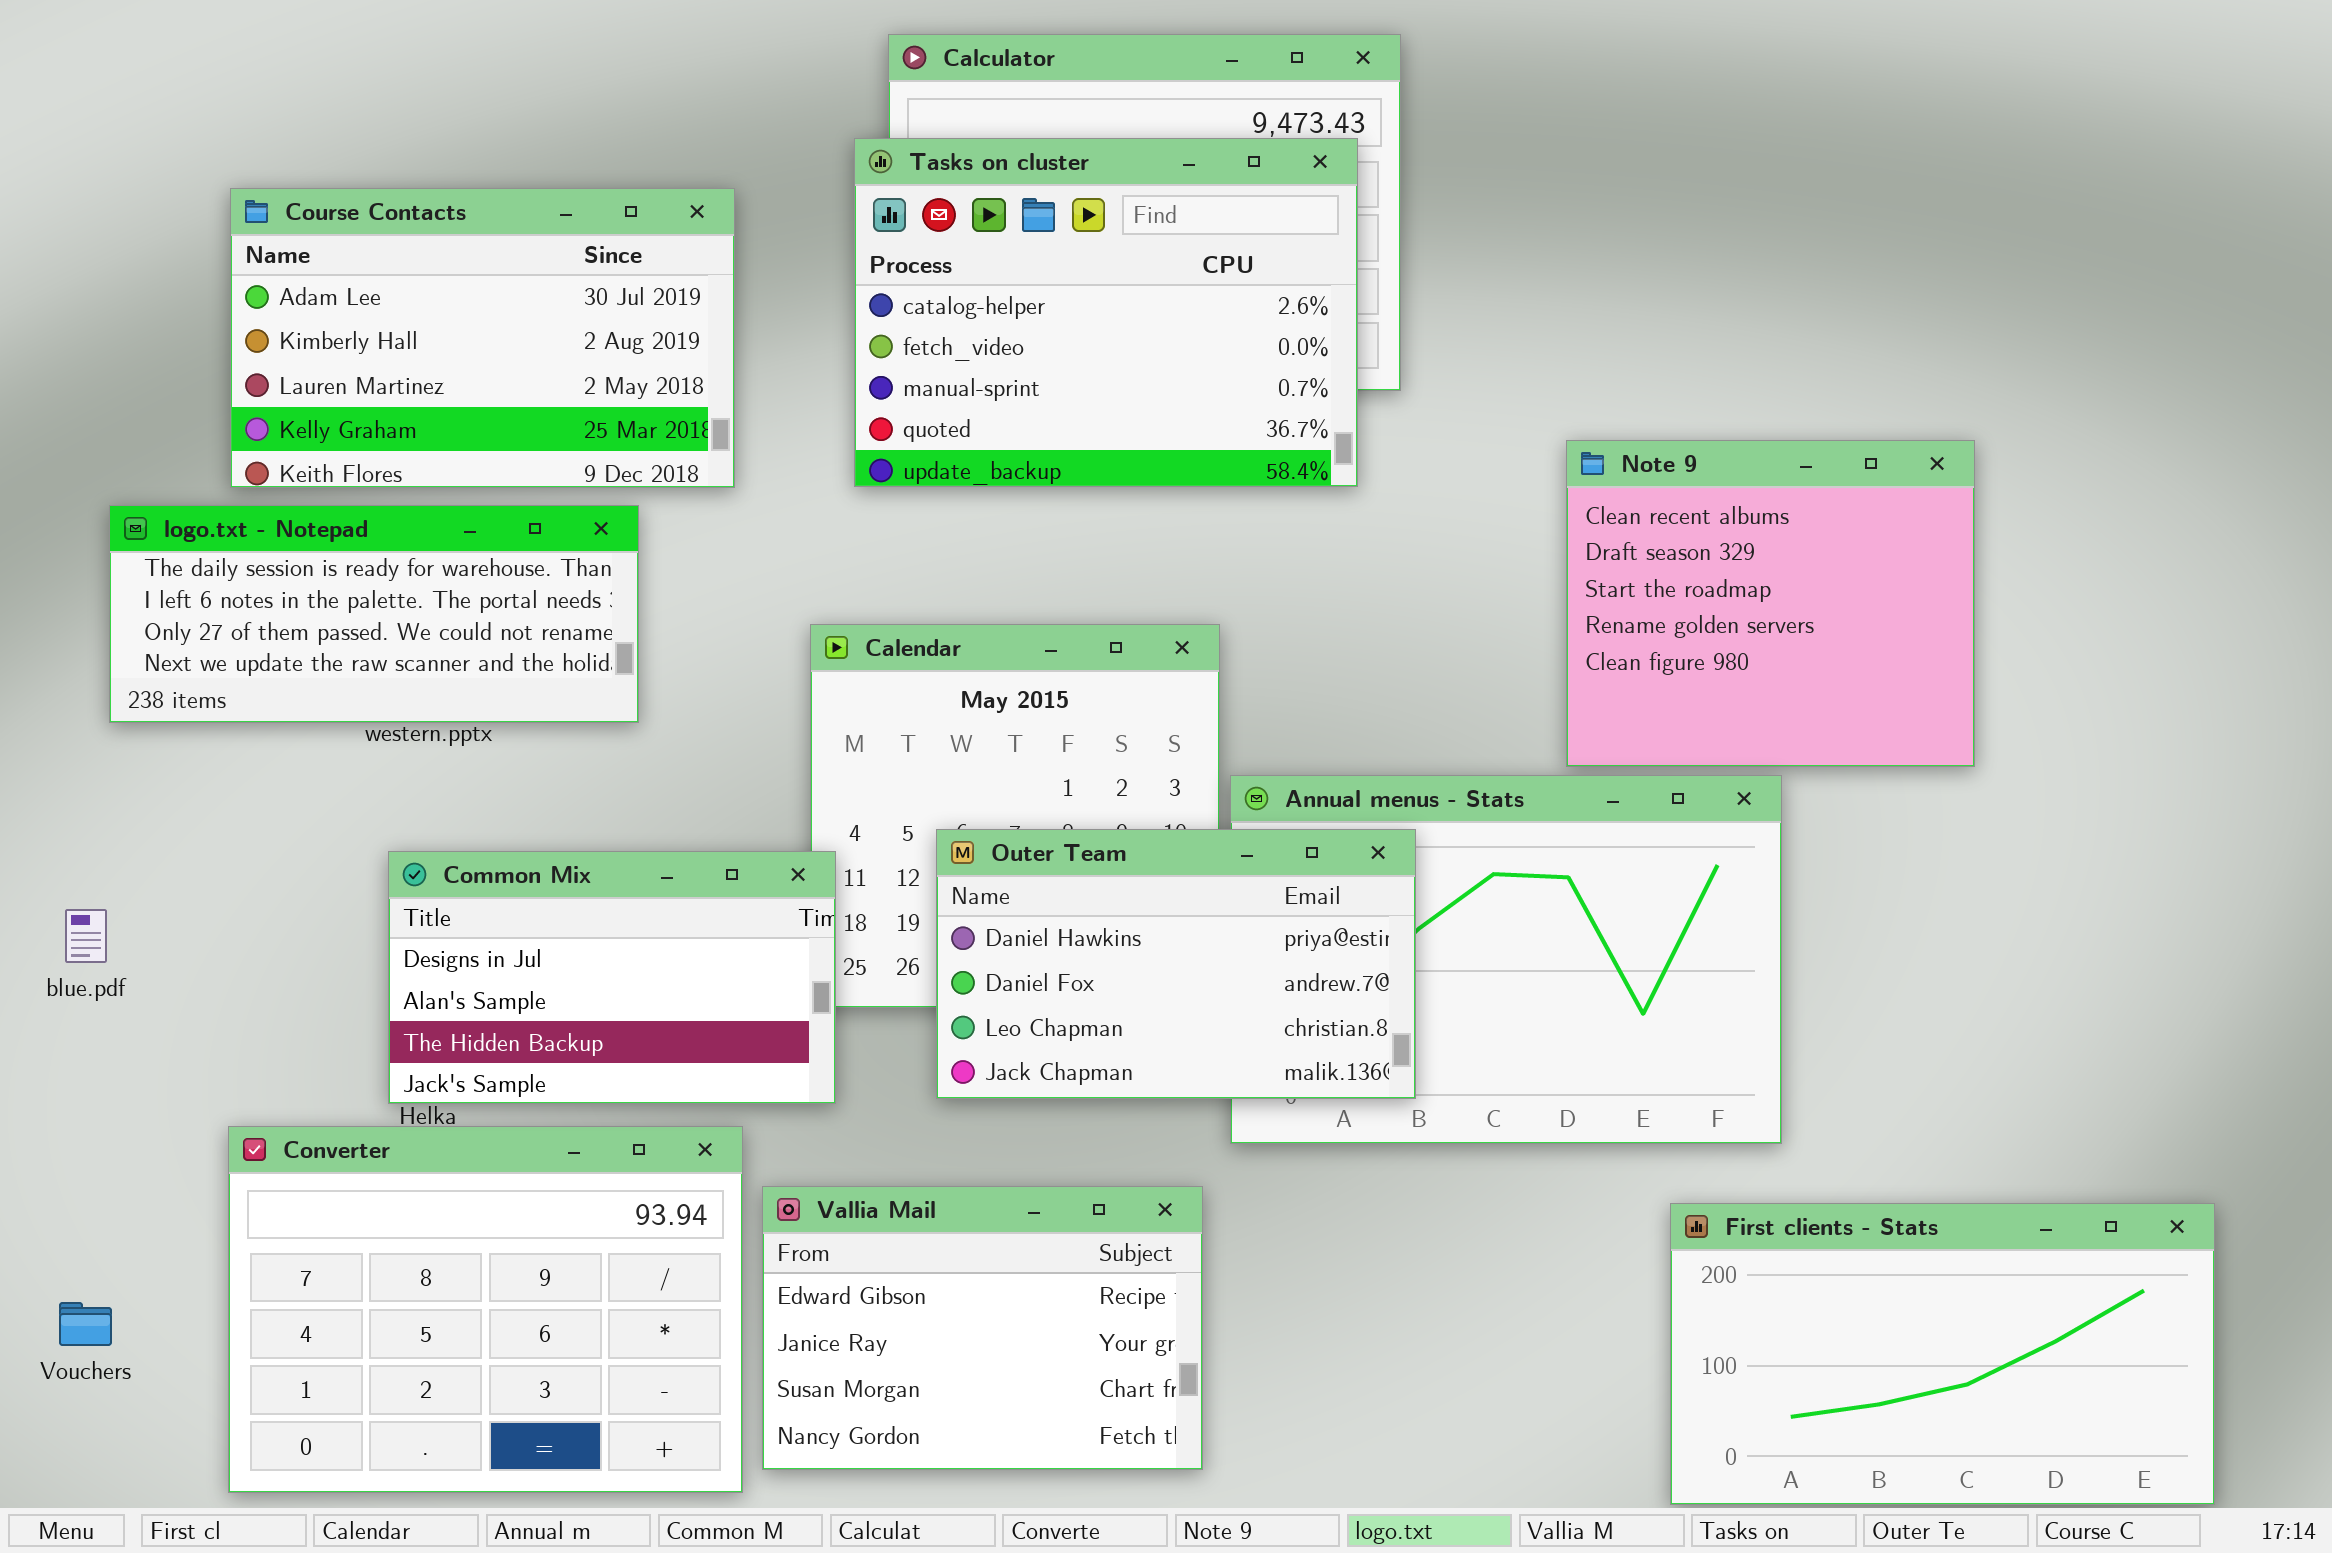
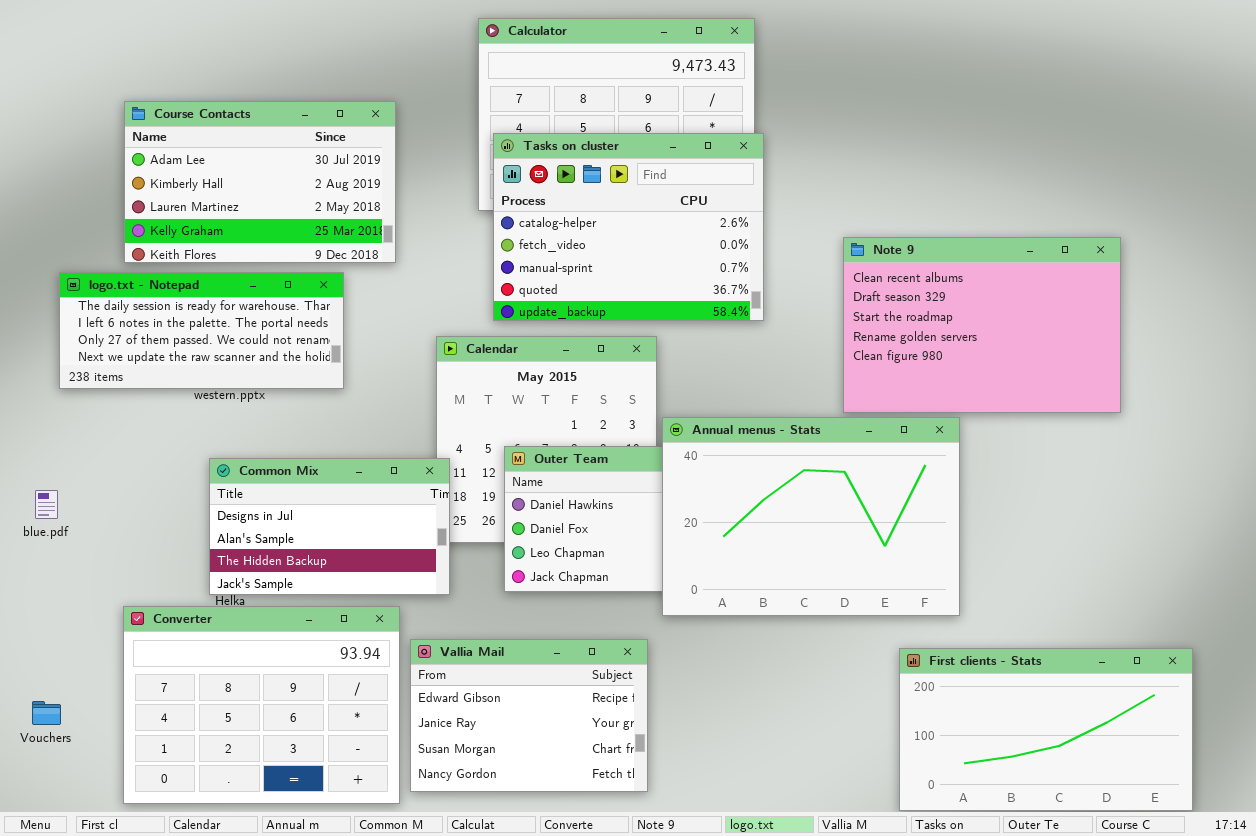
Tasks on cluster: [854,138,1358,487] -> [493,133,764,321], moved
Note 9: [1566,440,1975,767] -> [843,237,1121,413], resized
Annual menus - Stats: [1230,775,1782,1144] -> [662,417,960,616], raised

